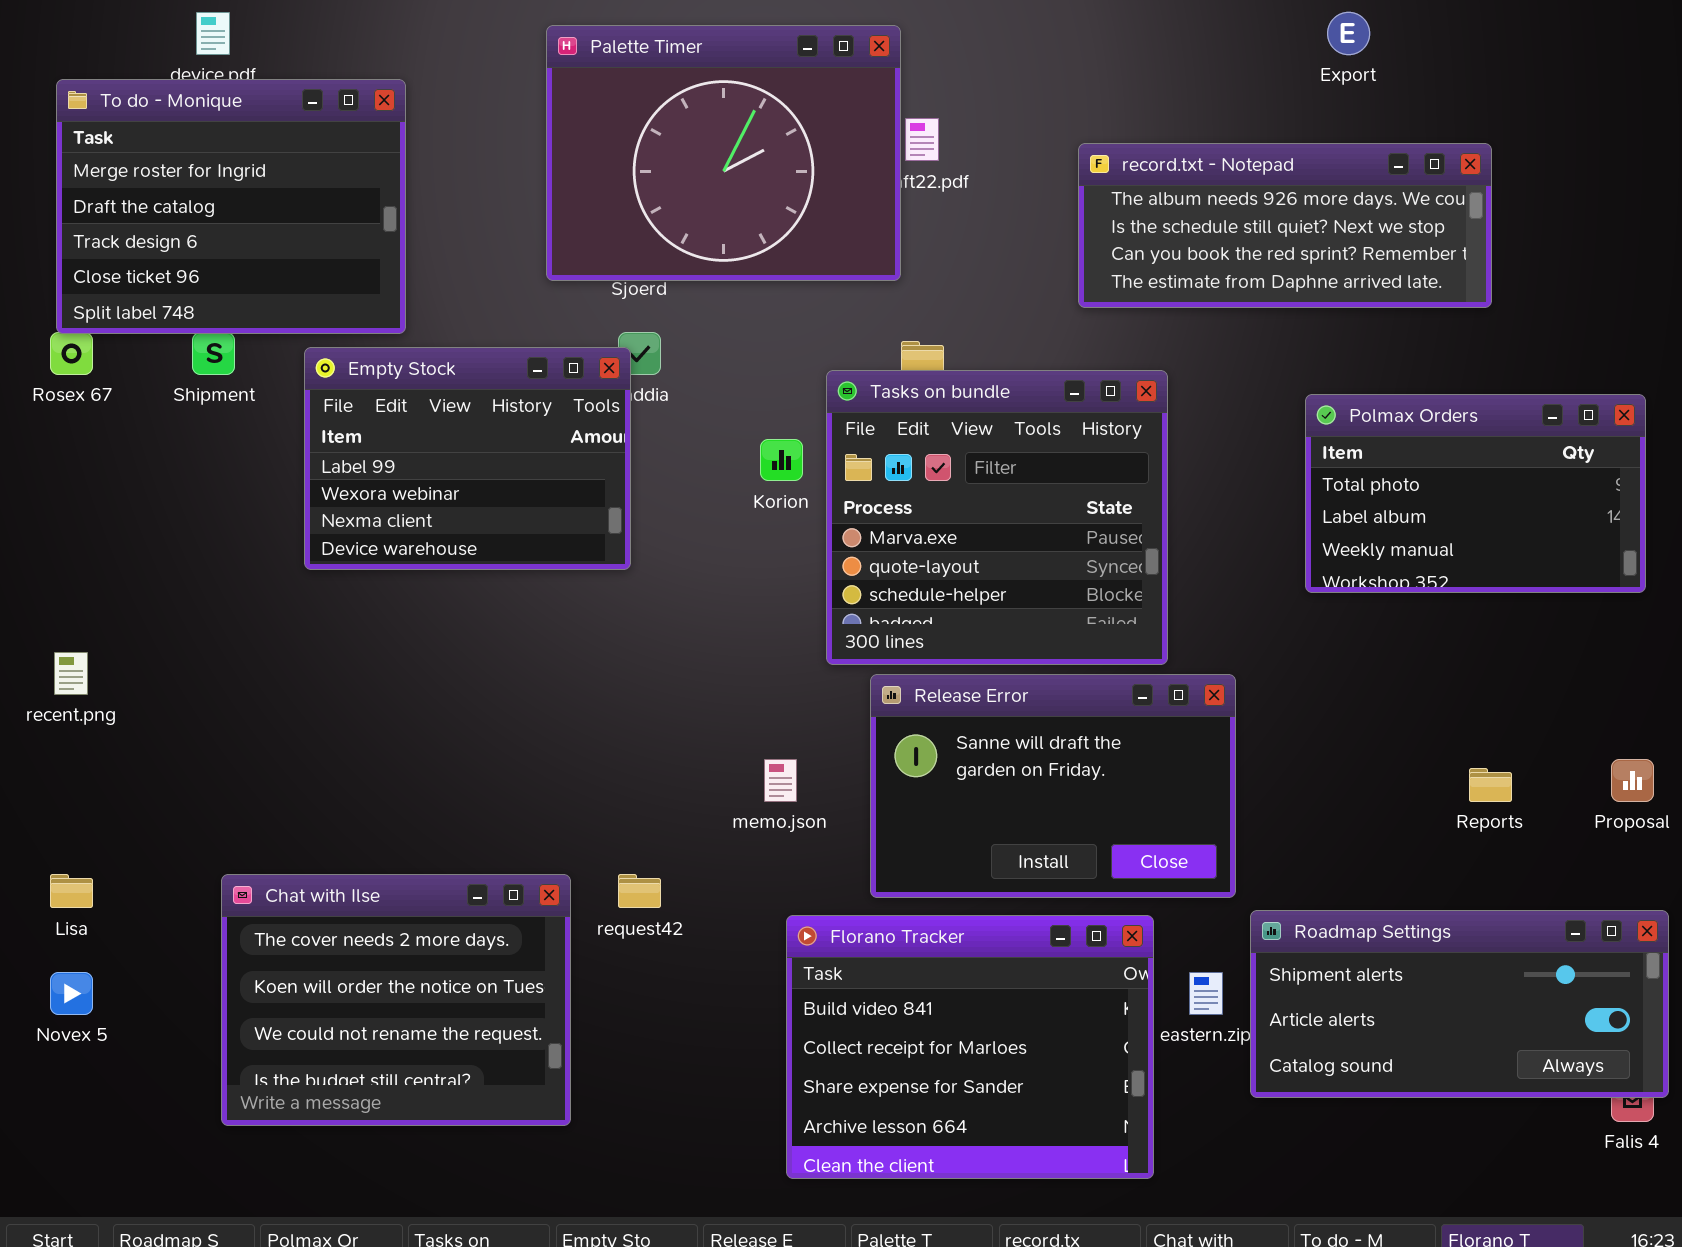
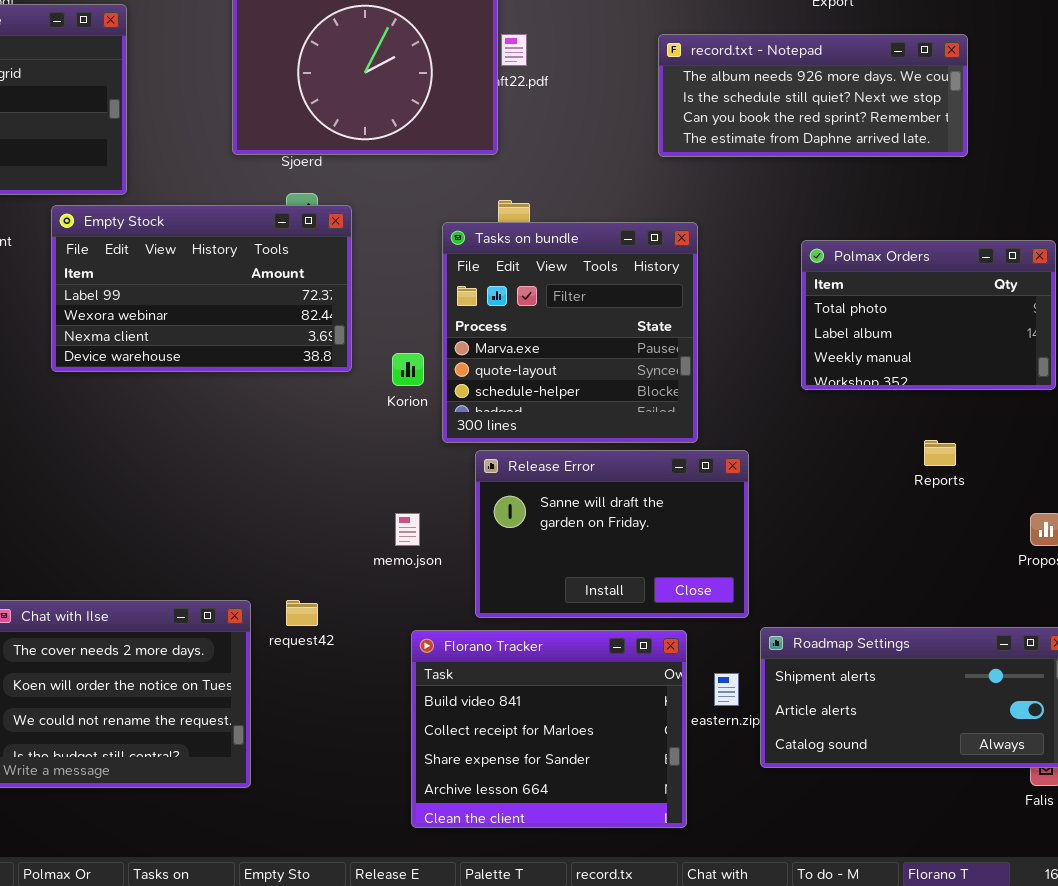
record.txt - Notepad: [1078,143,1492,308] -> [658,34,968,157], moved
Empty Stock: [304,347,631,570] -> [51,205,352,372], resized
Korion: [760,439,803,481] -> [392,353,424,386], moved
Reports: [1469,768,1512,802] -> [924,440,956,466], moved

